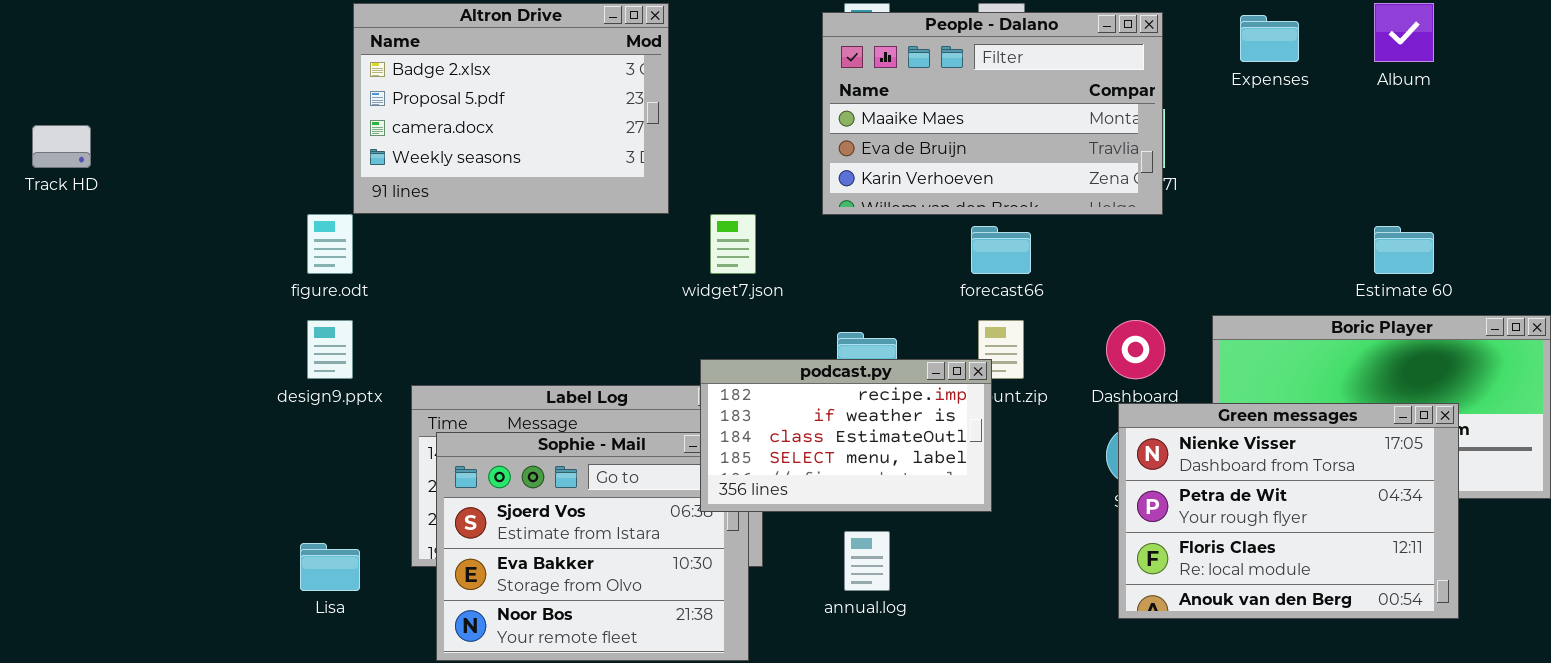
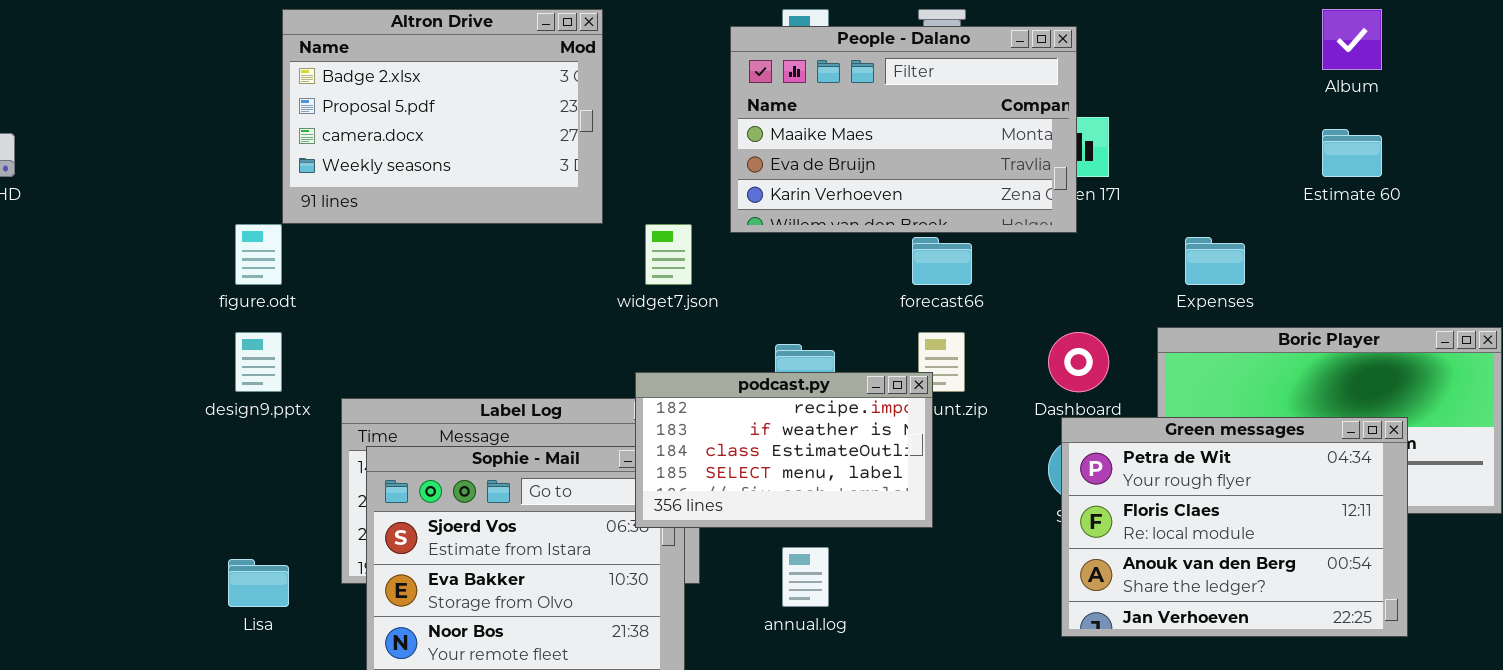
People - Dalano: [822,12,1163,215] -> [730,26,1077,233], moved
Expenses: [1240,15,1299,62] -> [1185,237,1245,285], moved
Estimate 60: [1374,226,1434,274] -> [1322,129,1382,177], moved
Green messages: [1118,403,1459,619] -> [1061,417,1408,637], scrolled down 1 row

